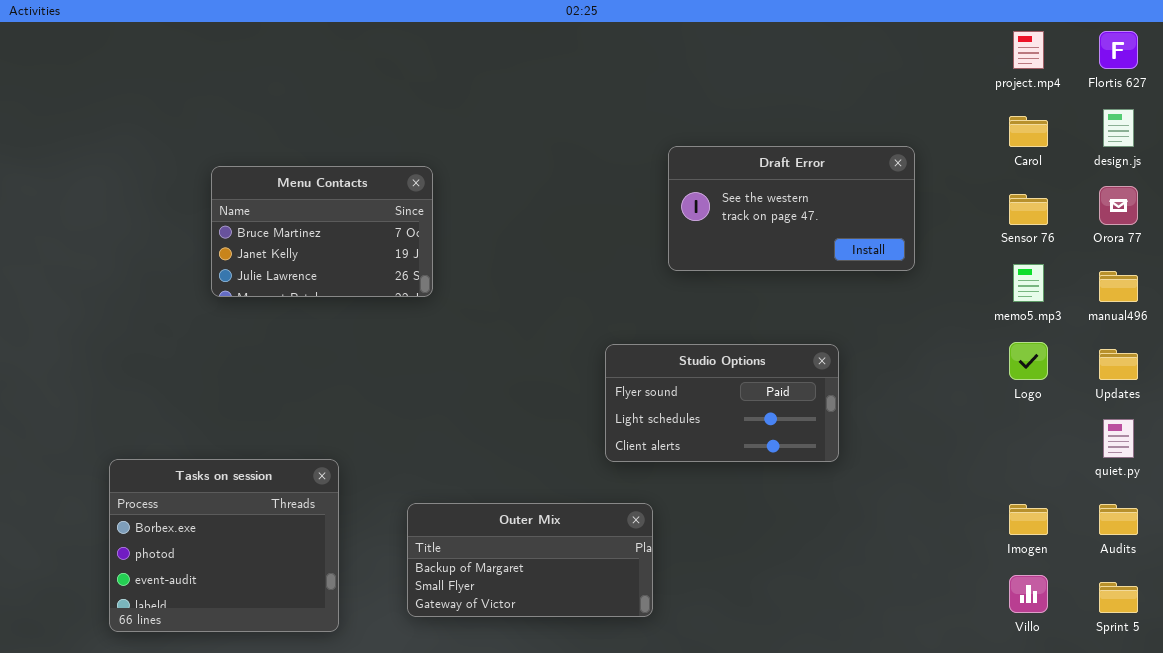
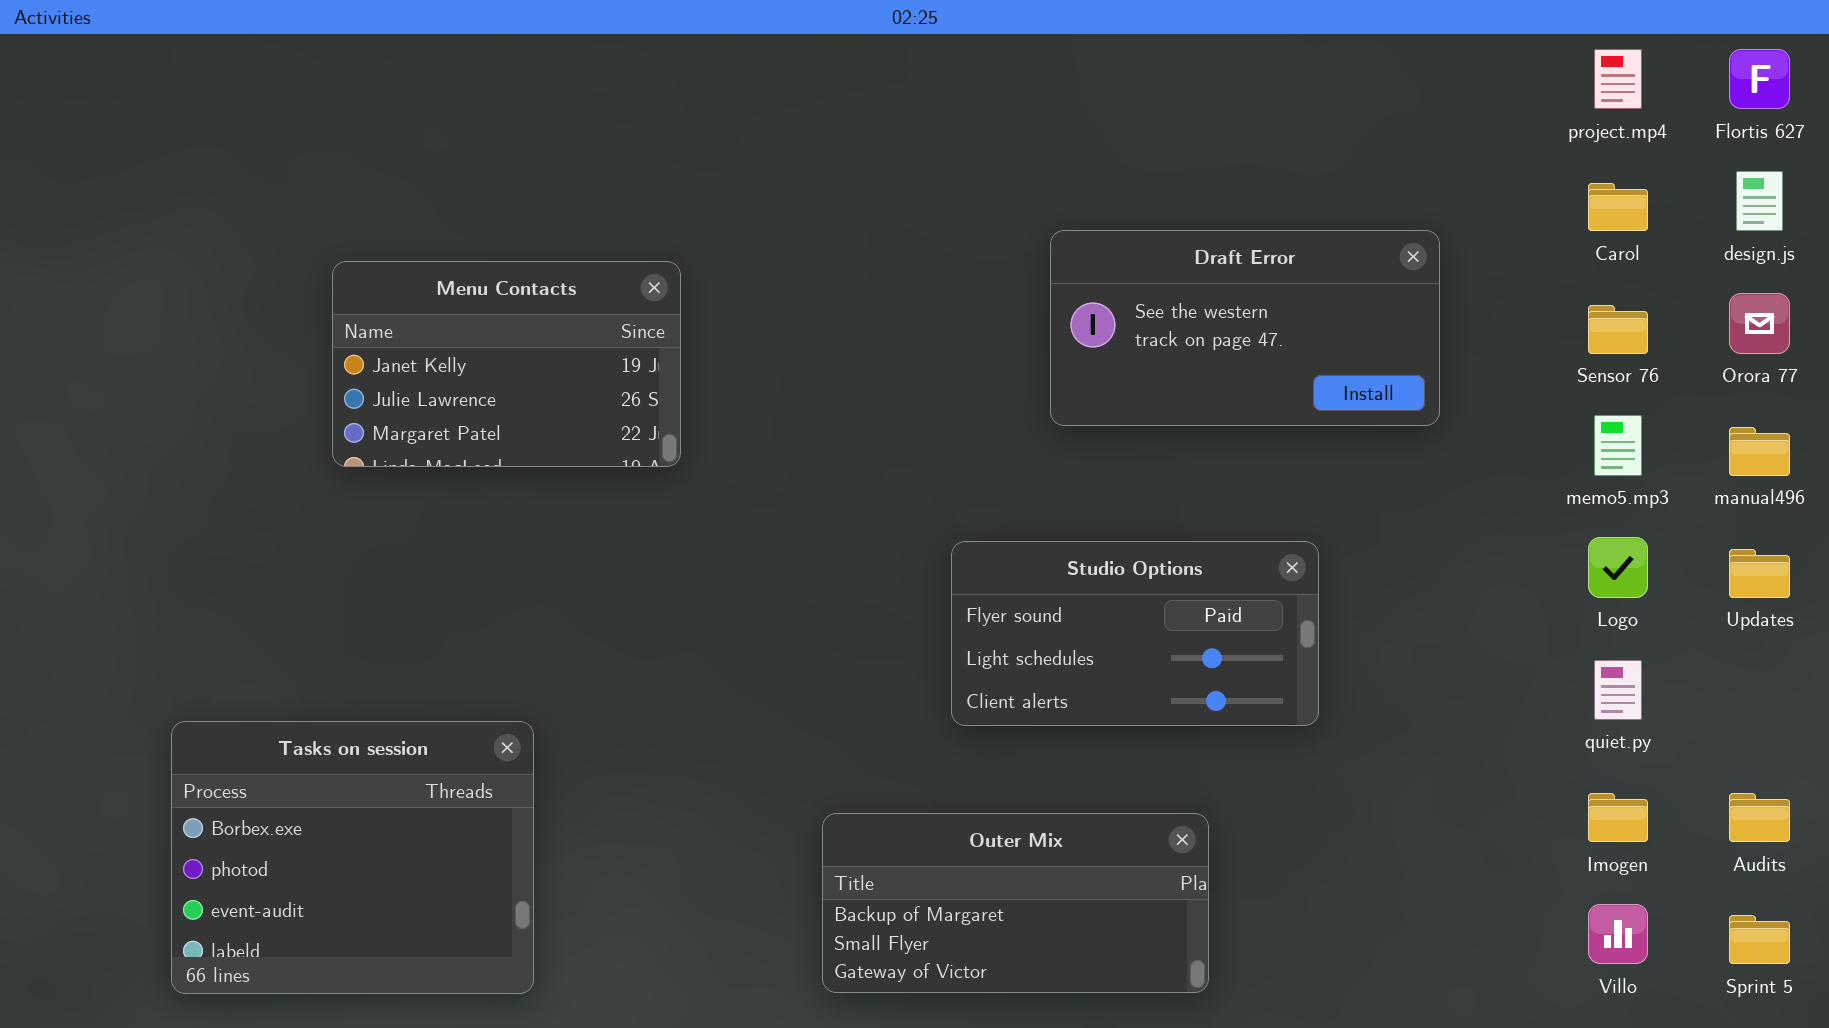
Menu Contacts: [211,166,433,297] -> [332,261,681,467], scrolled down 1 row
quiet.py: [1103,419,1134,458] -> [1594,660,1642,720], moved
Outer Mix: [407,503,653,617] -> [822,813,1209,993], moved

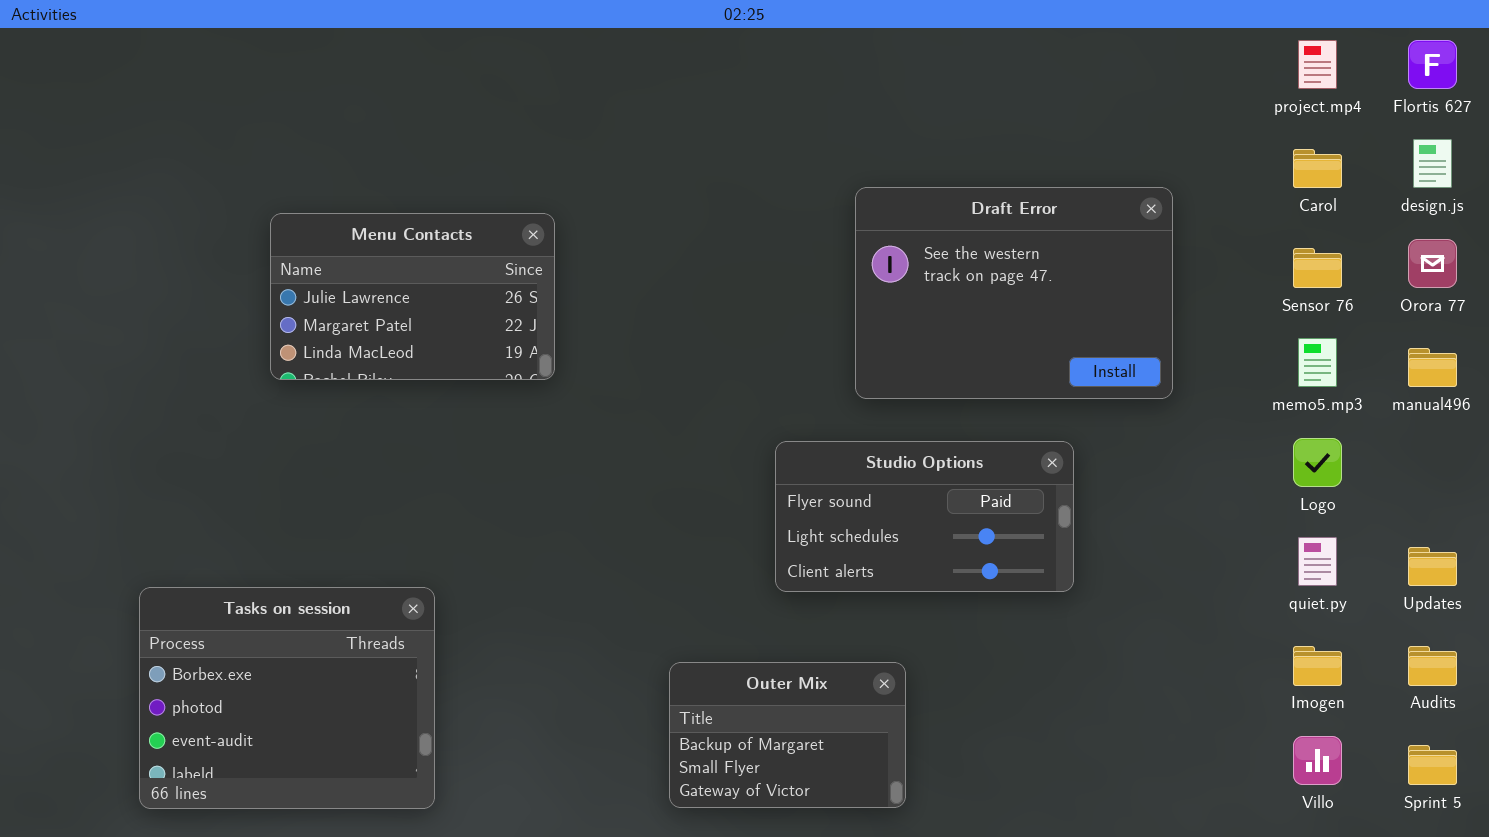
Draft Error: [1050,230,1440,426] -> [855,187,1173,399], resized
Menu Contacts: [332,261,681,467] -> [270,213,555,380], scrolled down 1 row
Updates: [1729,549,1790,598] -> [1408,547,1457,586], moved
Outer Mix: [822,813,1209,993] -> [669,662,906,808], resized

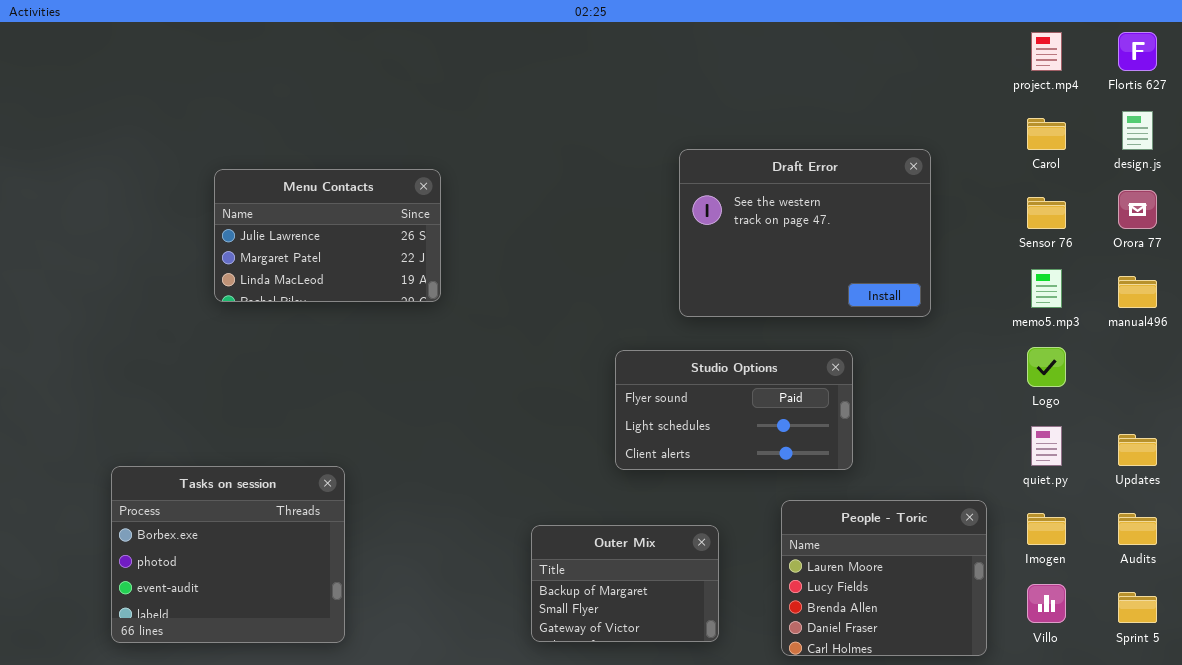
People - Toric: none -> [781,500,987,656], opened

